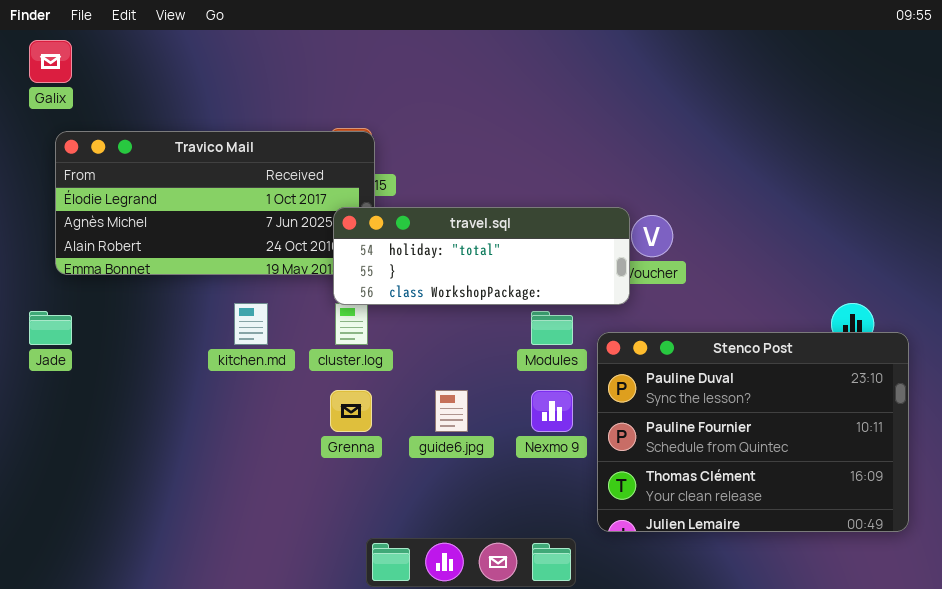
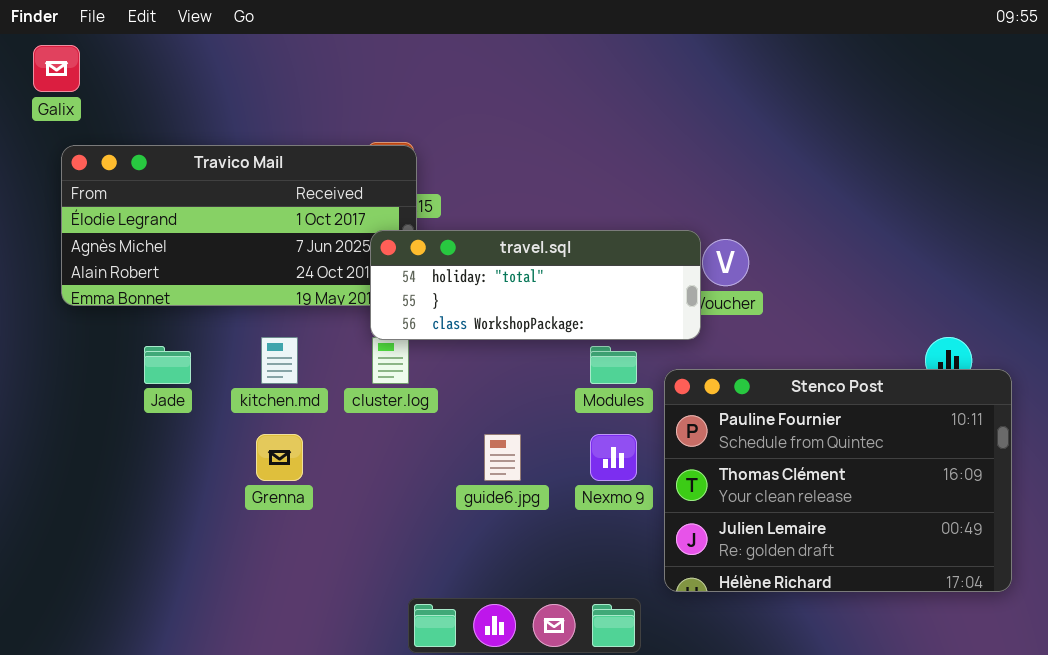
Jade: [29,311,72,345] -> [144,346,191,384], moved
Stenco Post: [597,332,909,532] -> [664,369,1012,592], scrolled down 1 row
Grenna: [330,390,372,432] -> [256,434,303,481], moved

